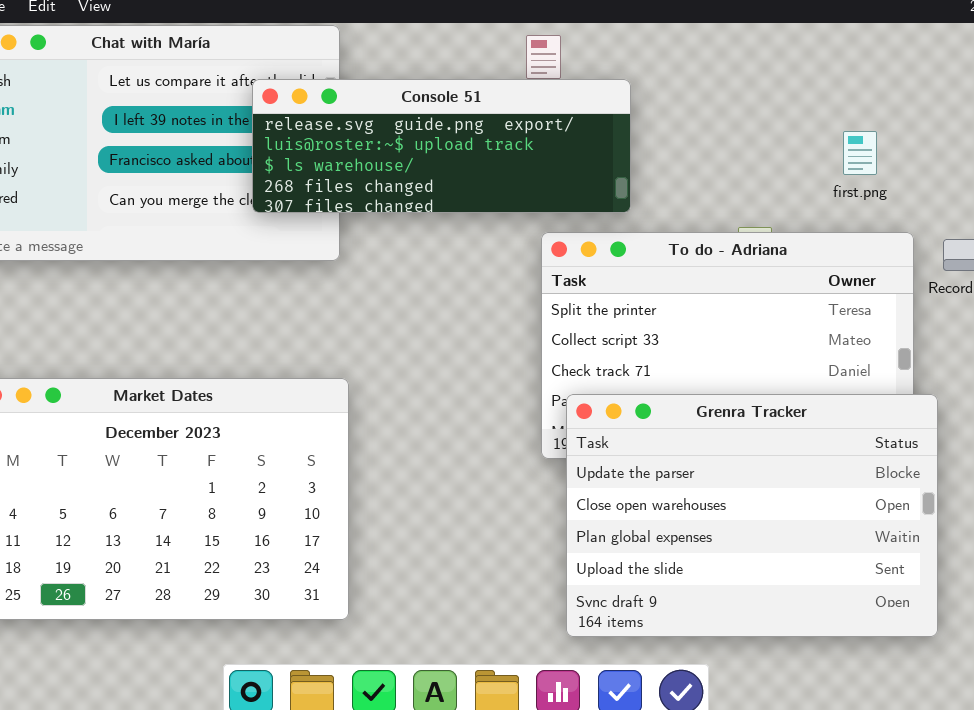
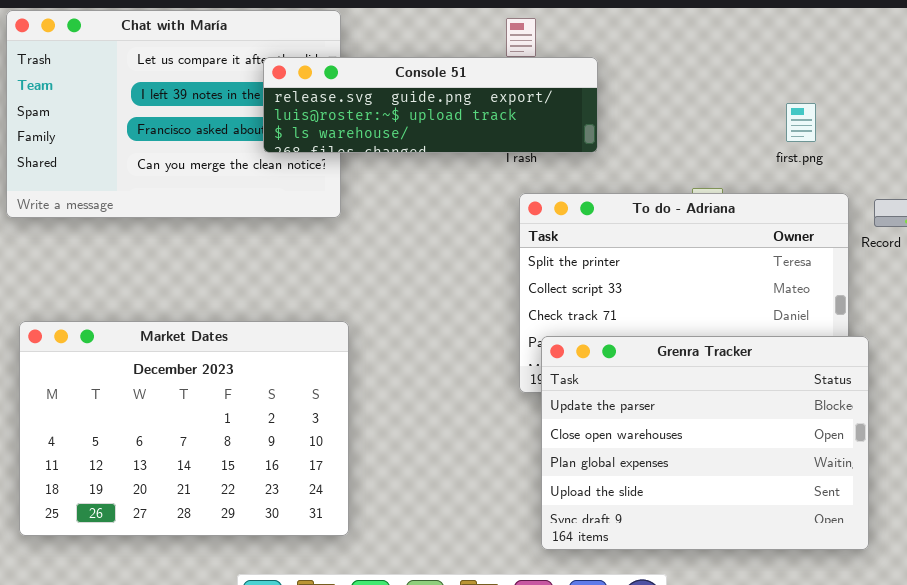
Console 51: [252,79,631,213] -> [263,57,598,153], resized

